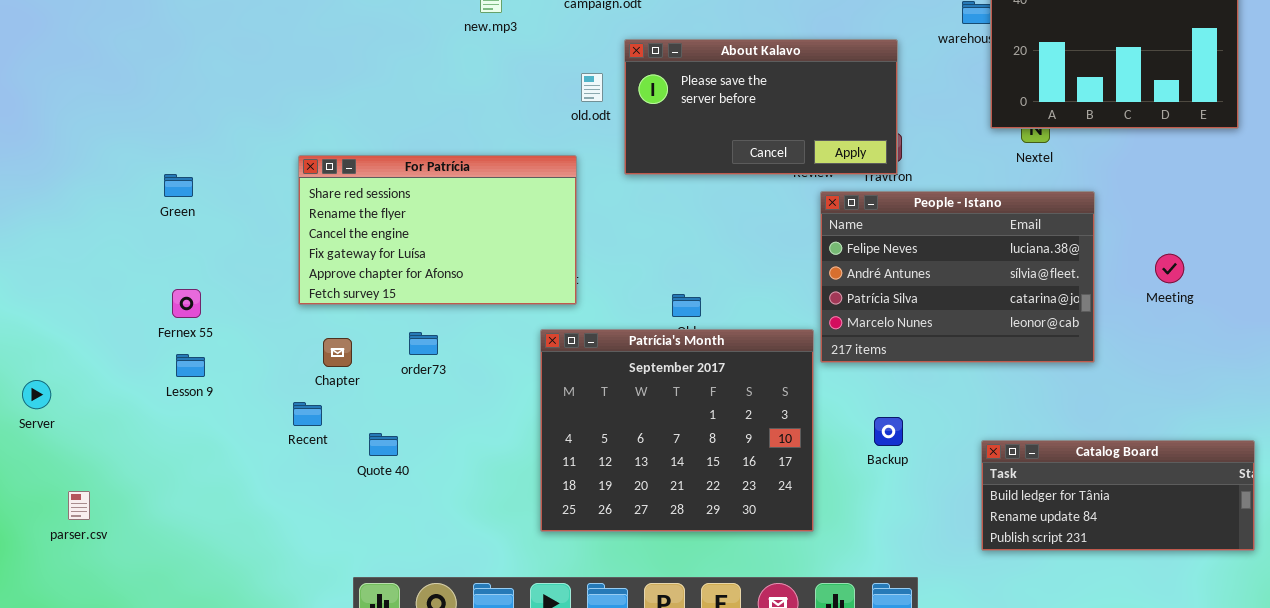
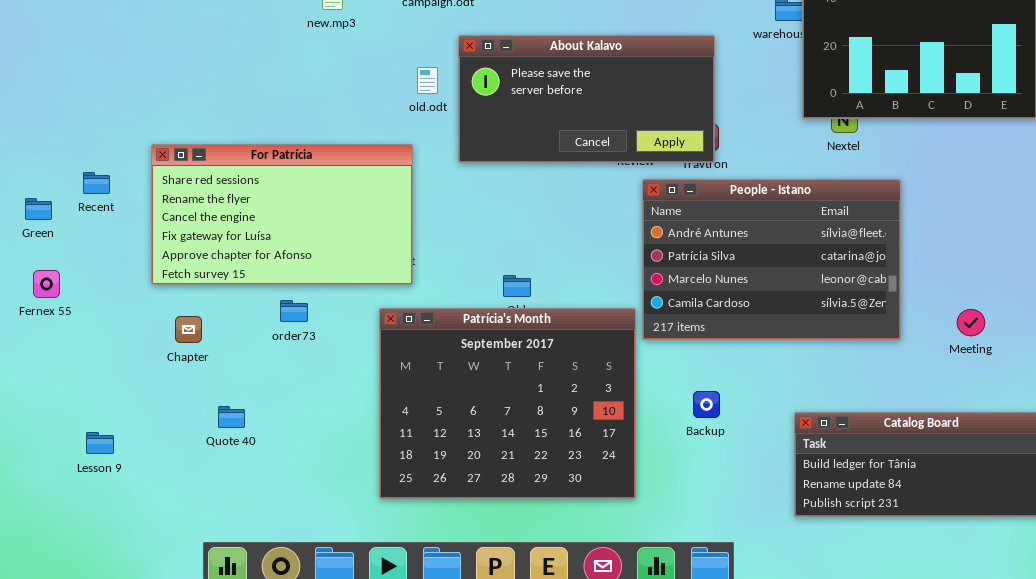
Green: [164,174,193,197] -> [25,198,52,220], moved
People - Istano: [820,191,1095,363] -> [642,179,901,340], scrolled down 1 row
Meeting: [1155,254,1184,283] -> [957,309,985,336], moved
order73: [409,332,438,355] -> [280,300,308,322], moved
Lesson 9: [176,354,205,377] -> [86,432,114,454], moved
Recent: [293,402,322,426] -> [83,172,110,194], moved

